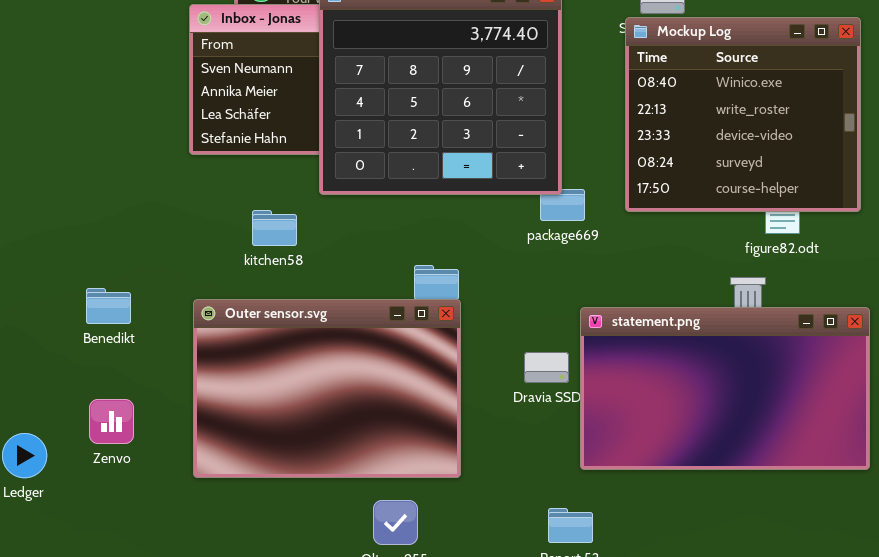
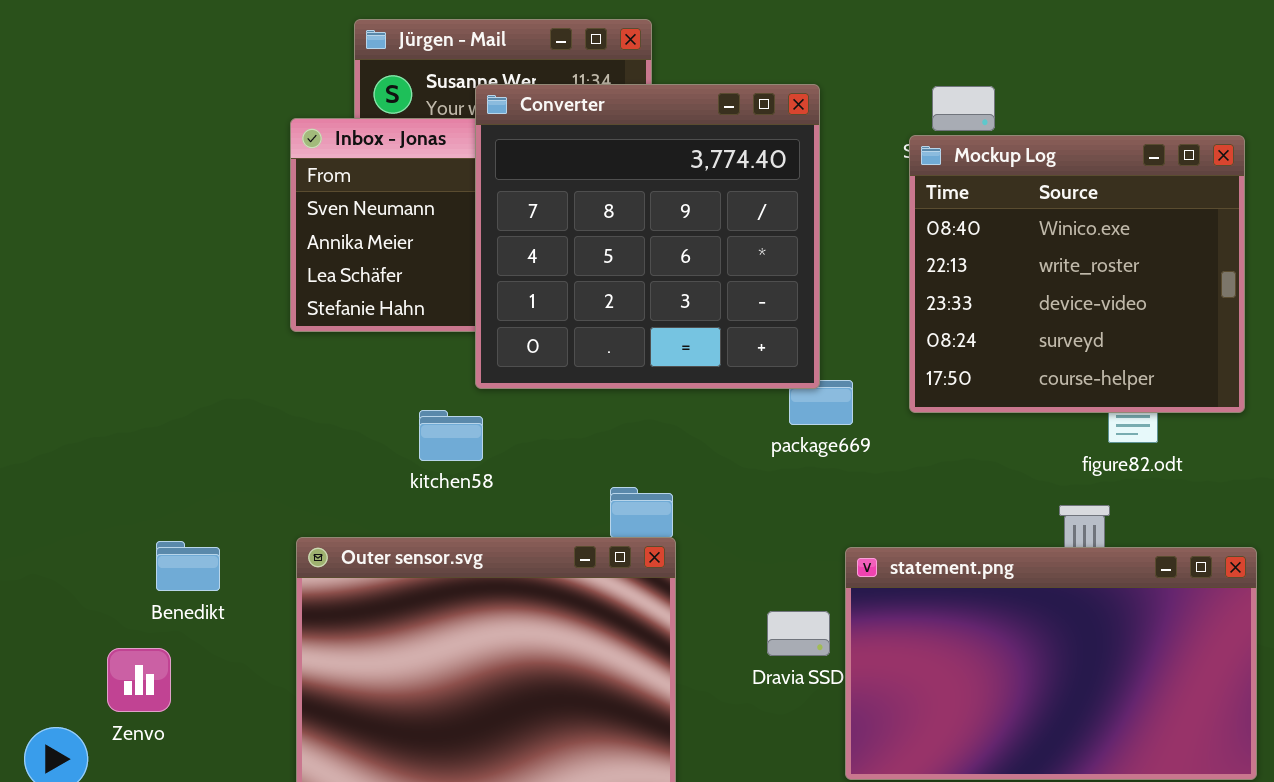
kitchen58: [252,210,297,246] -> [419,410,483,461], moved
Benedikt: [86,288,131,324] -> [156,541,220,591], moved
Zenvo: [89,399,134,444] -> [107,648,171,712], moved

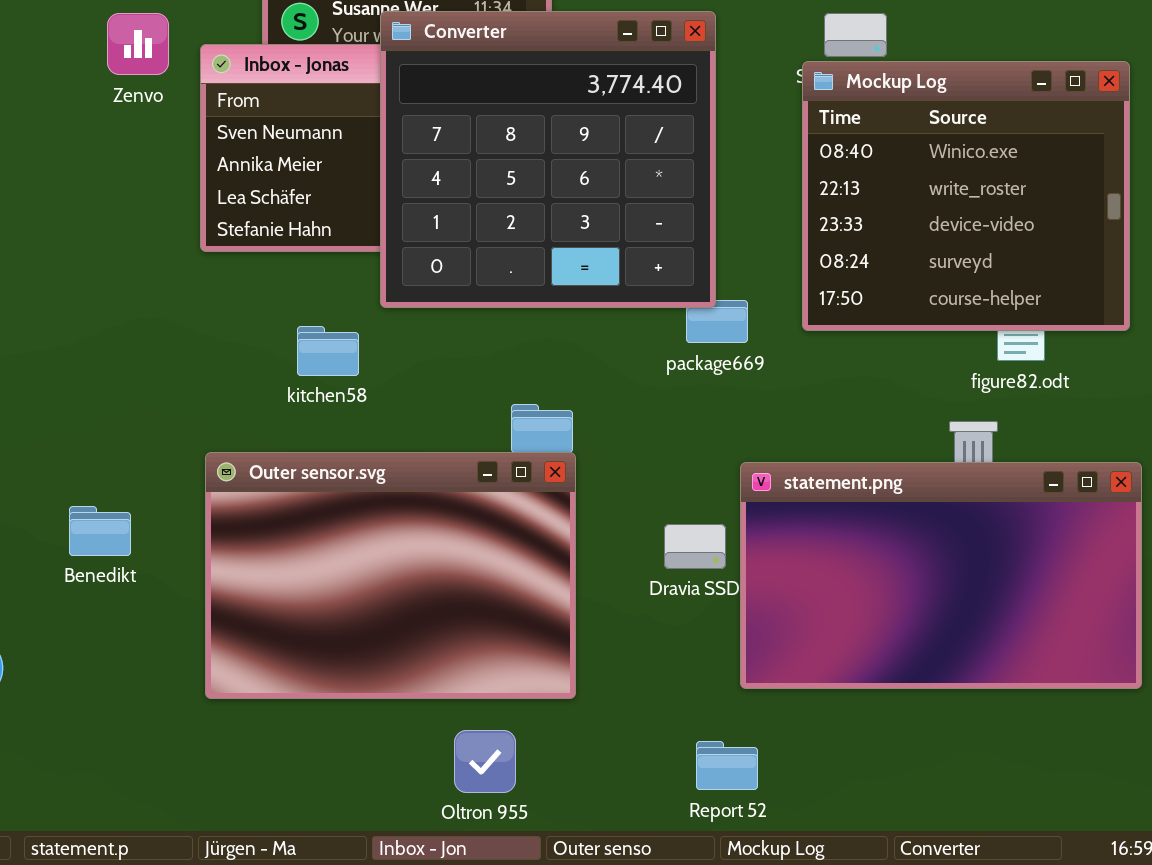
kitchen58: [419,410,483,461] -> [297,326,359,376], moved
Benedikt: [156,541,220,591] -> [69,506,131,556], moved
Zenvo: [107,648,171,712] -> [107,13,169,75], moved

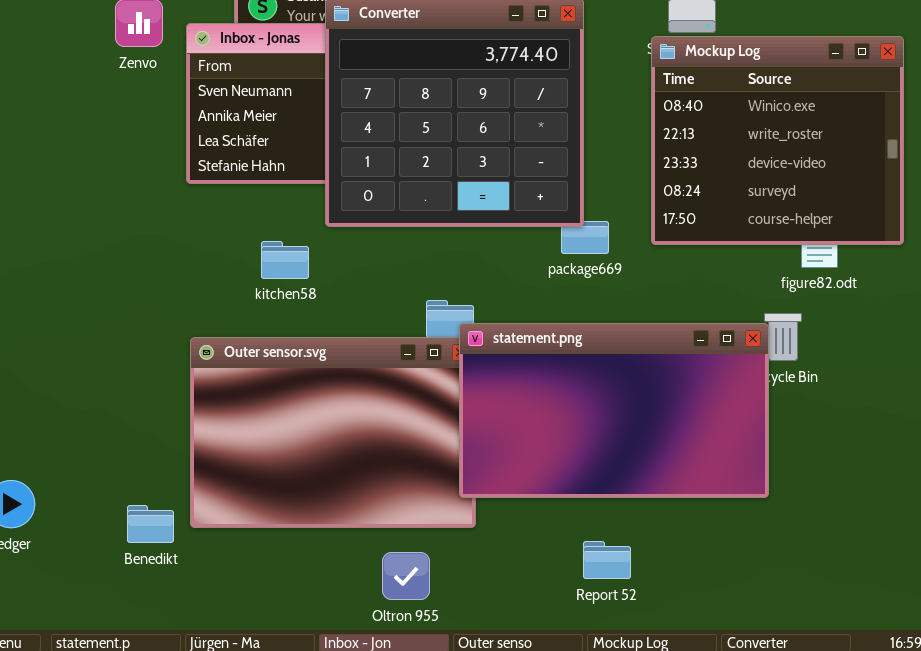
statement.png: [740,462,1142,689] -> [459,323,769,498], moved
Benedikt: [69,506,131,556] -> [127,505,174,543], moved
Report 52: [696,741,758,790] -> [583,541,631,579], moved

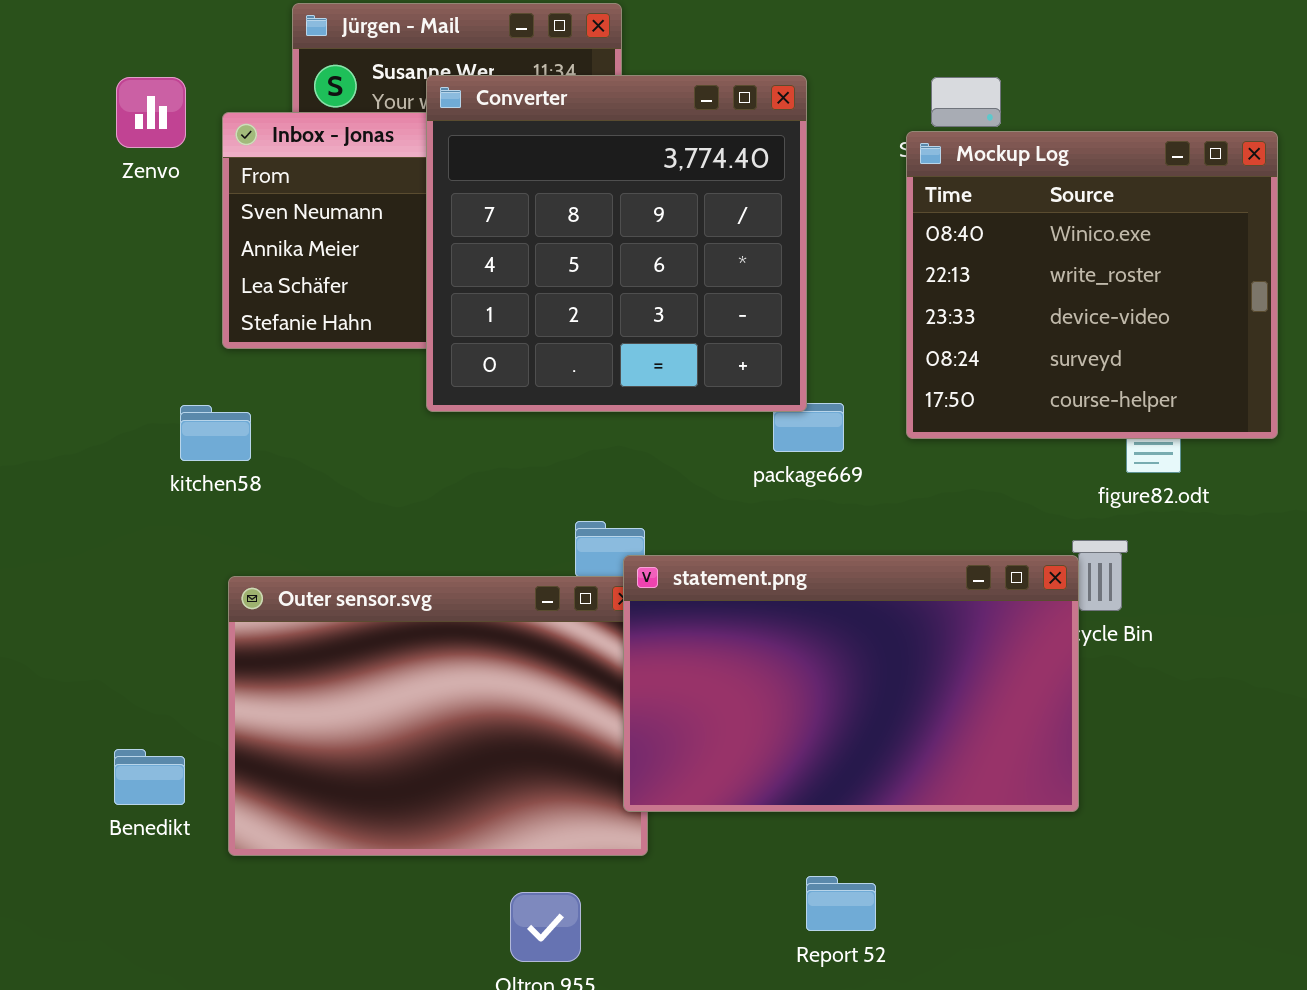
kitchen58: [261,241,309,279] -> [180,405,251,461], moved
Benedikt: [127,505,174,543] -> [114,749,185,805], moved

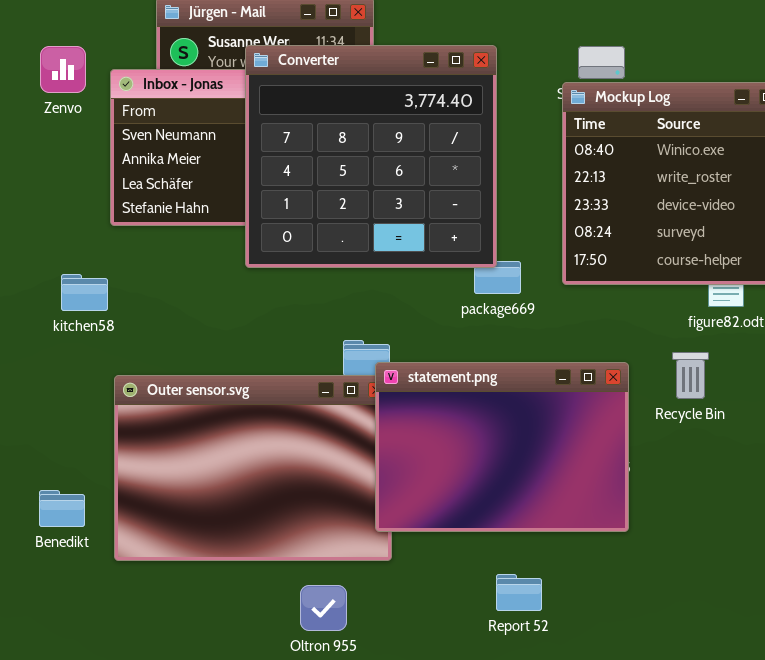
kitchen58: [180,405,251,461] -> [61,274,108,311], moved
statement.png: [623,555,1079,812] -> [375,362,629,532], resized

